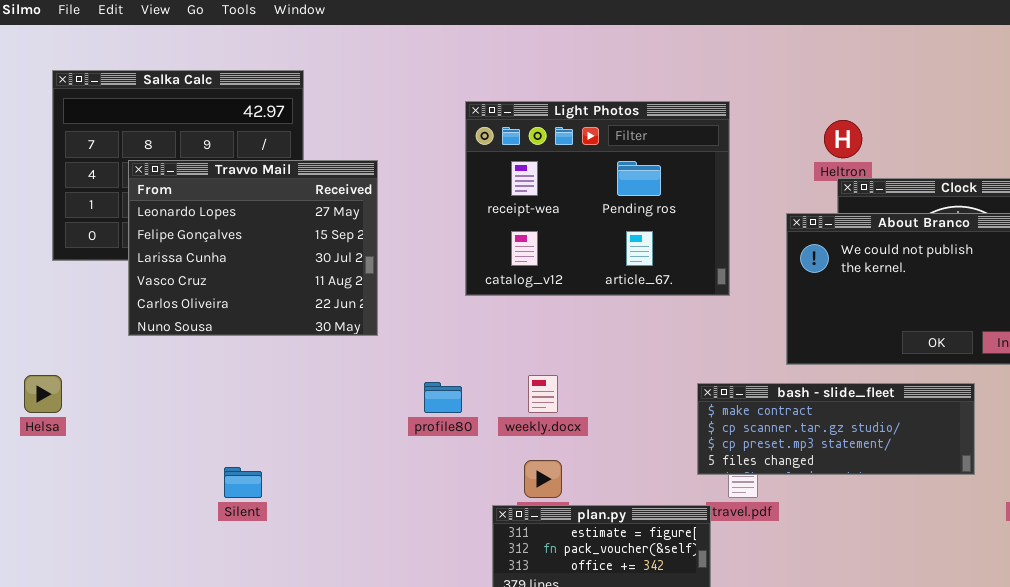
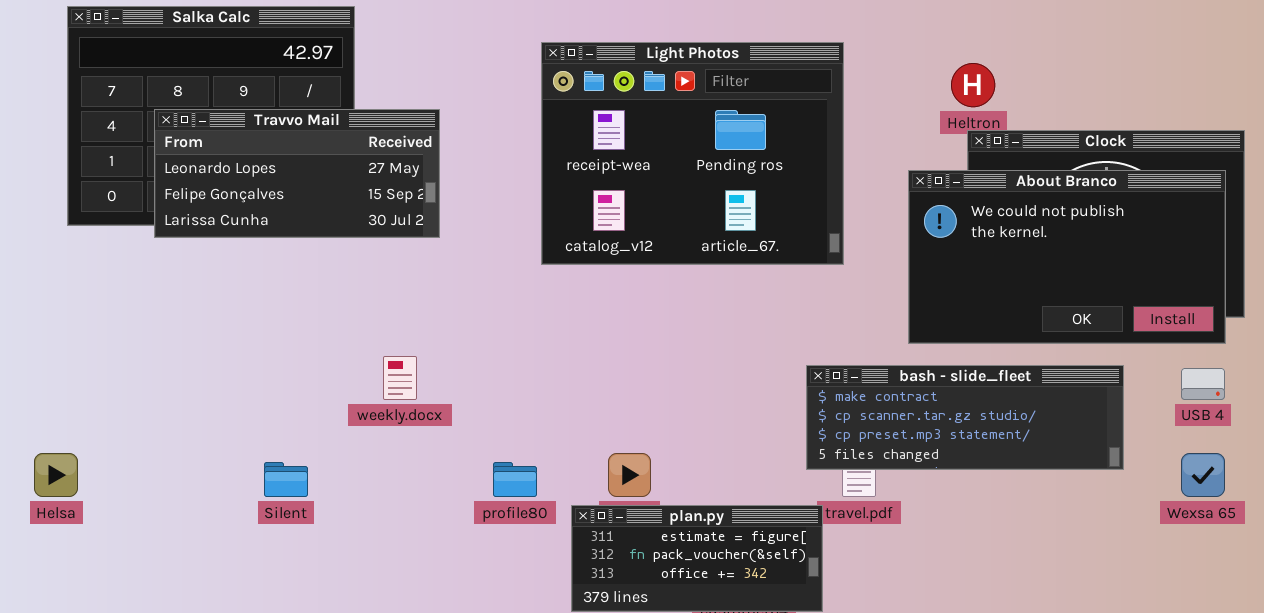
Travvo Mail: [128,160,378,336] -> [154,109,440,238], resized
Helsa: [24,375,62,413] -> [34,453,78,497], moved
weekly.docx: [528,375,558,413] -> [383,356,417,400], moved
profile80: [424,382,462,413] -> [493,462,537,497], moved

